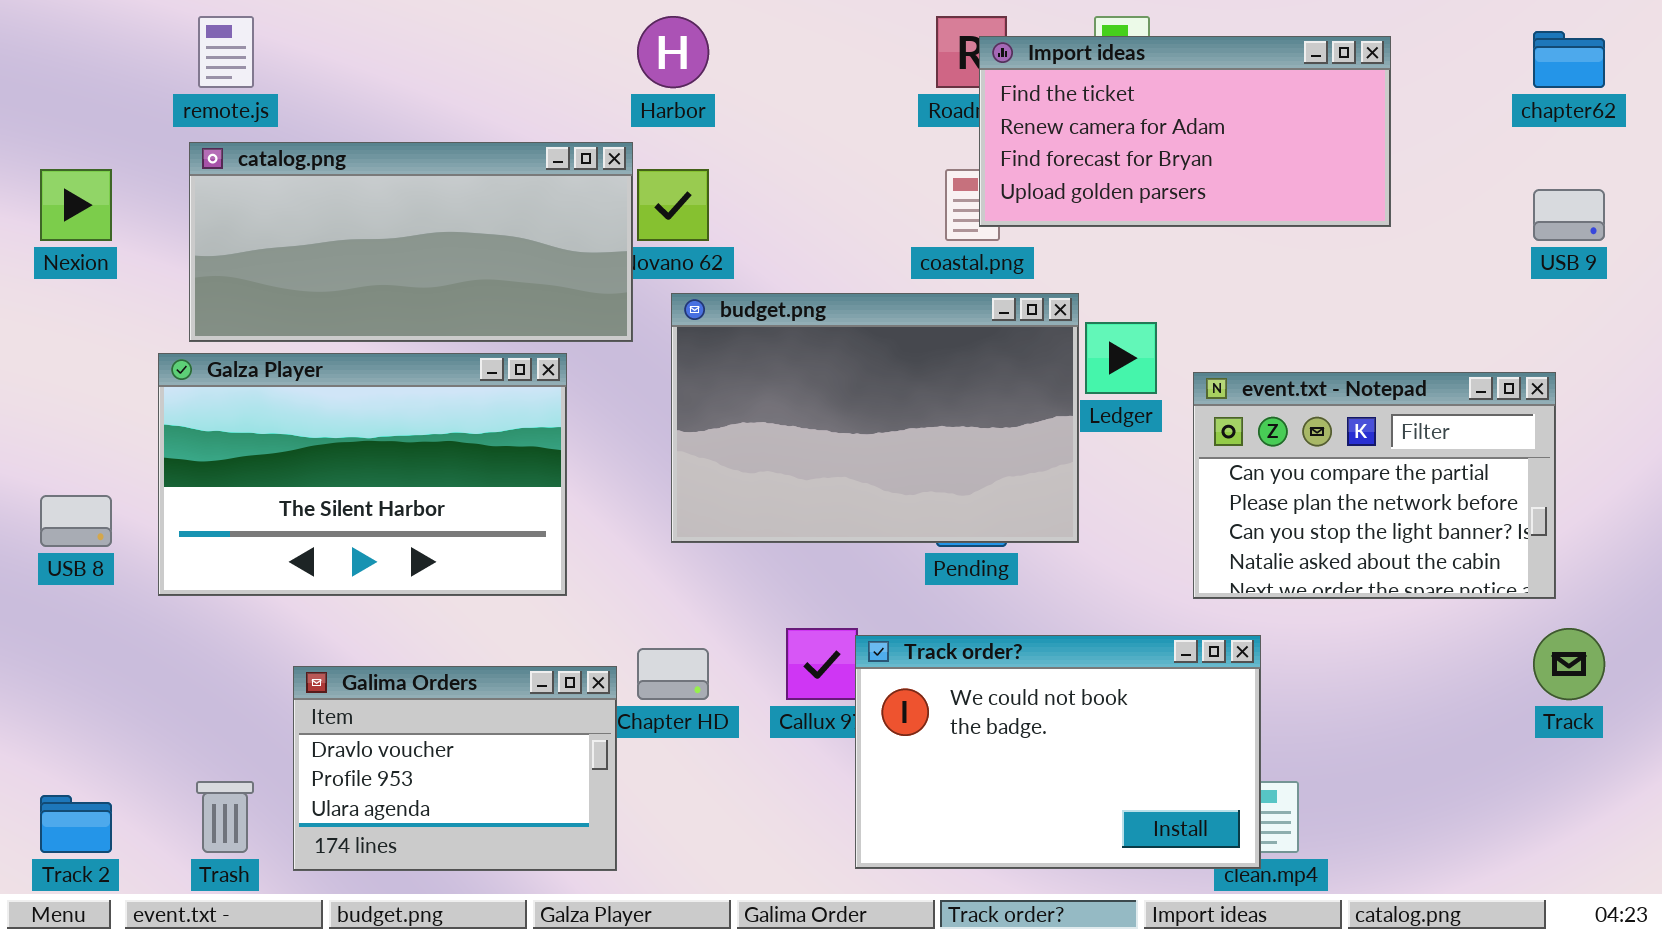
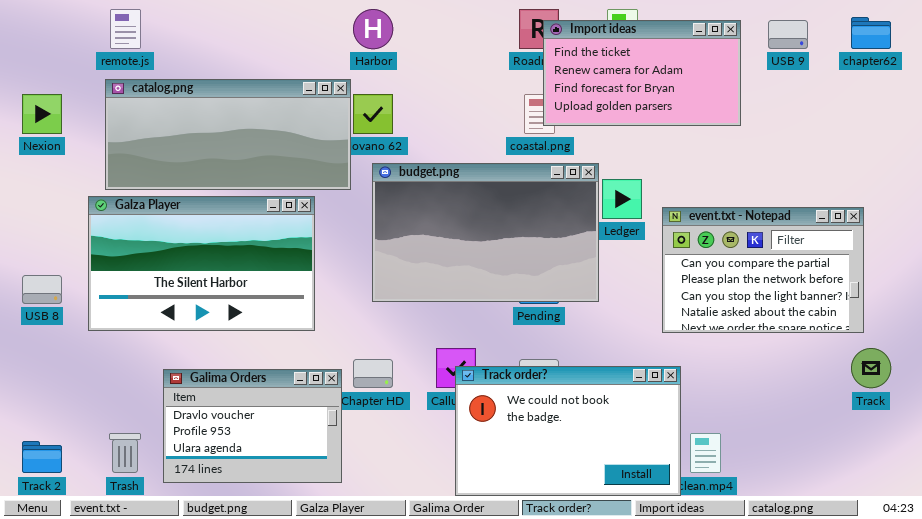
Import ideas: [979,36,1391,227] -> [543,20,741,126], resized
USB 9: [1533,189,1605,241] -> [768,20,808,49], moved
Track order?: [855,635,1261,869] -> [455,366,681,496], moved

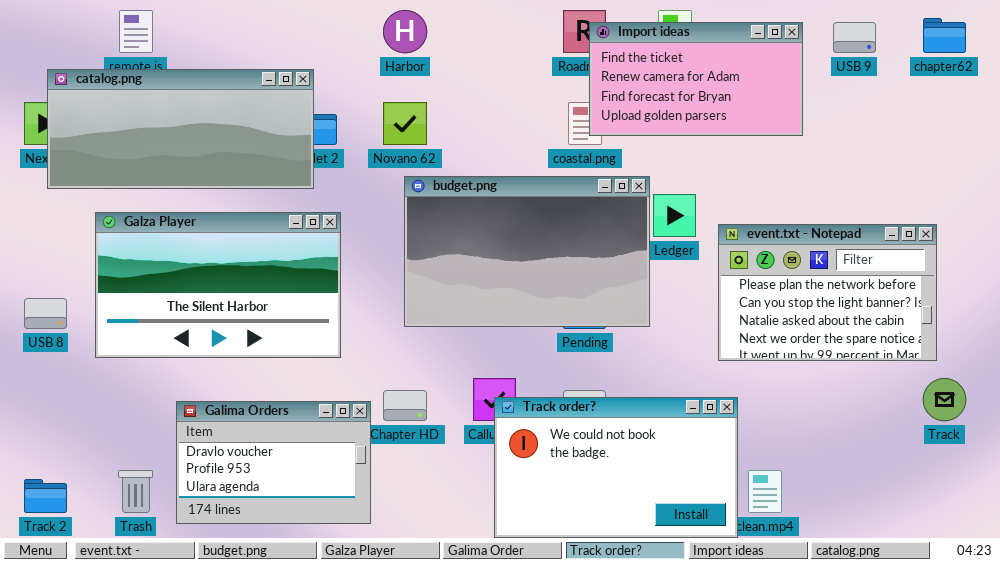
catalog.png: [105,79,351,190] -> [47,69,314,189], moved
event.txt - Notepad: [662,207,864,333] -> [718,224,937,361], scrolled down 1 row

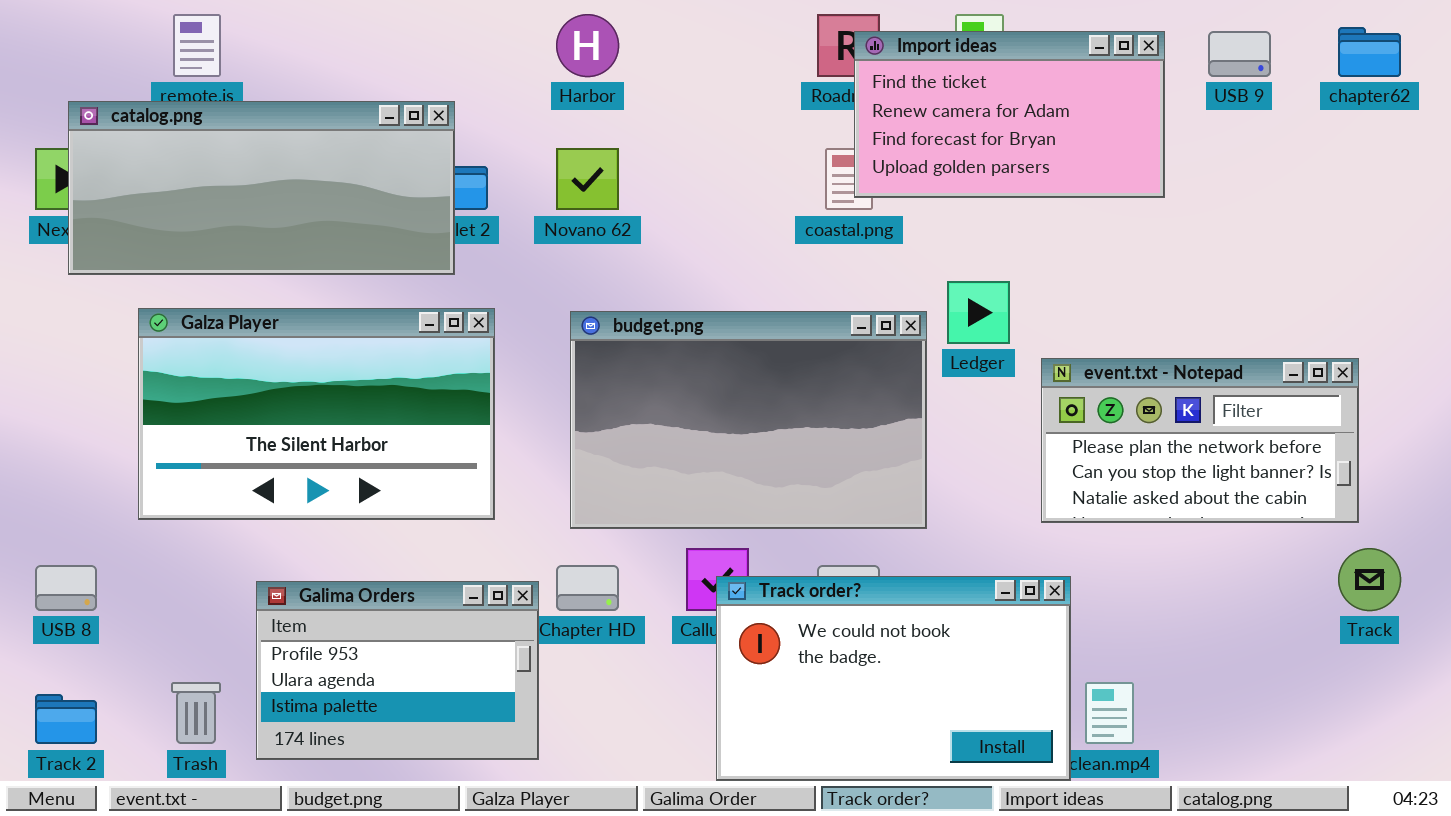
budget.png: [404,176,650,327] -> [570,311,927,529], moved
event.txt - Notepad: [718,224,937,361] -> [1041,358,1359,523], resized
USB 8: [24,298,67,329] -> [35,565,97,611], moved
Galima Orders: [176,401,371,524] -> [256,581,539,760], scrolled down 1 row

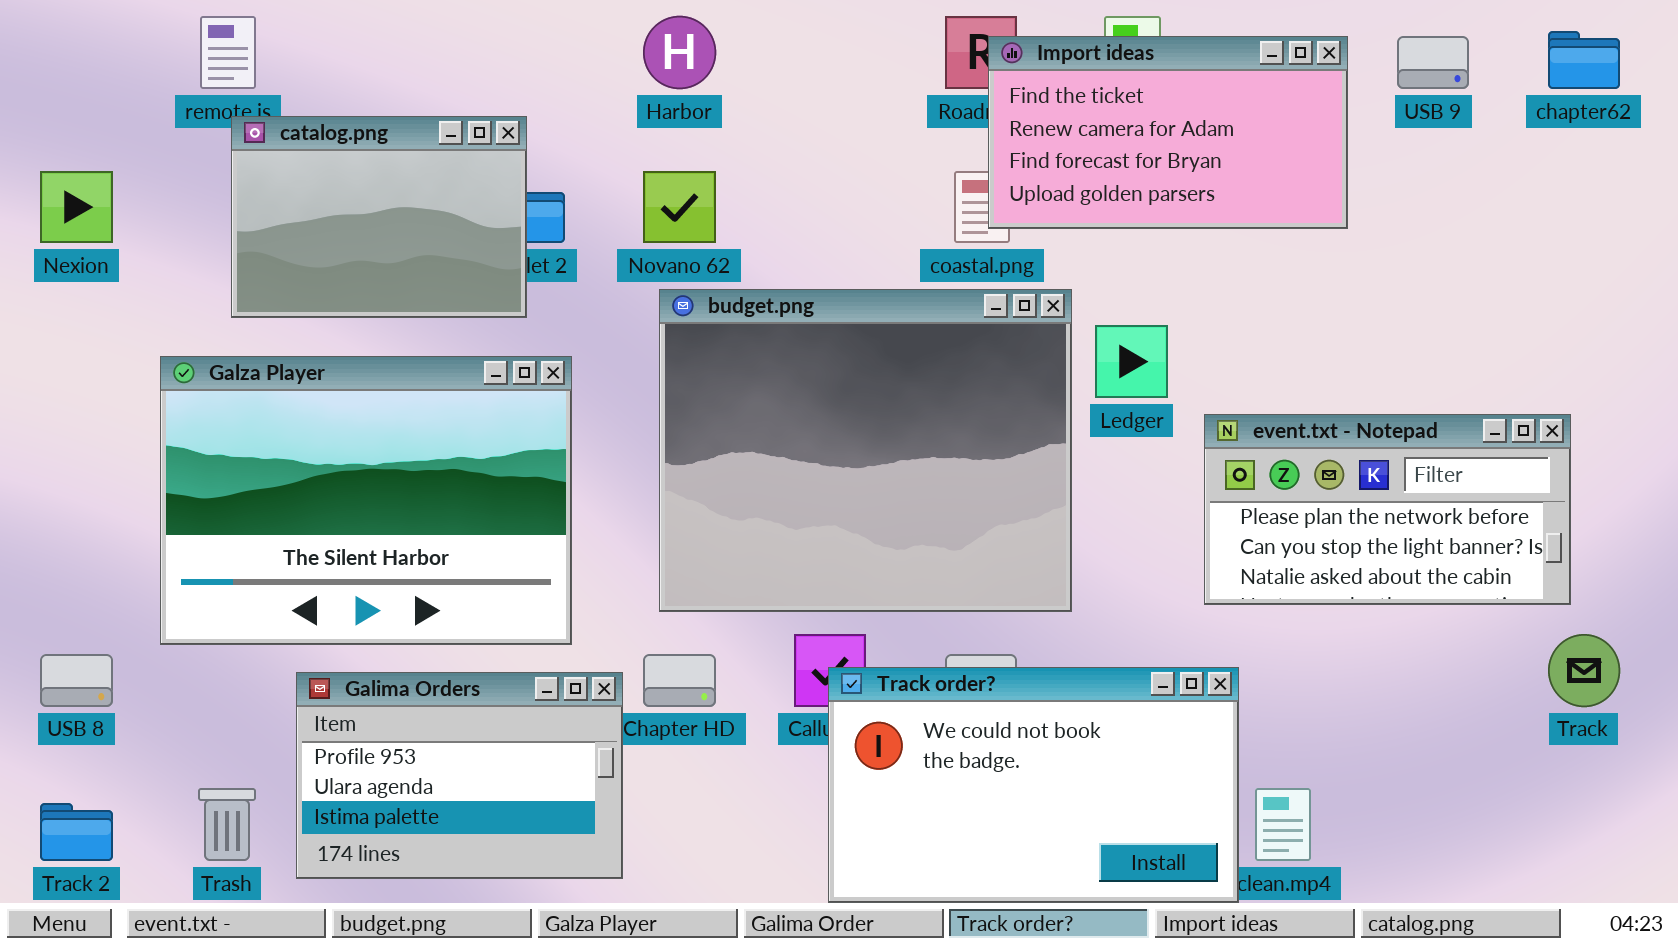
catalog.png: [68,101,455,275] -> [231,116,527,318], resized
Galza Player: [138,308,495,520] -> [160,356,572,645], resized
budget.png: [570,311,927,529] -> [659,289,1072,612], resized

